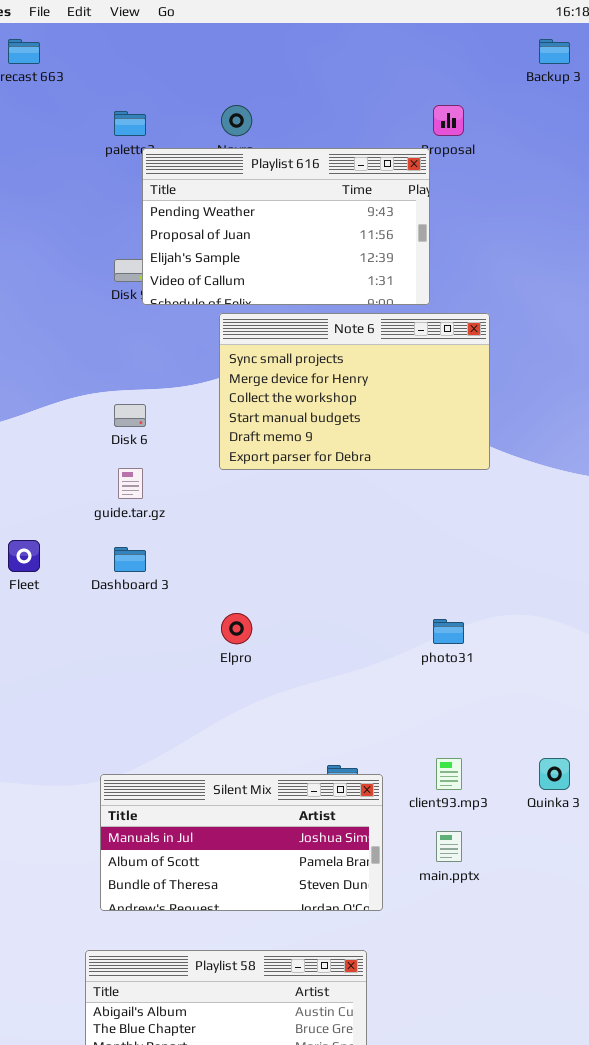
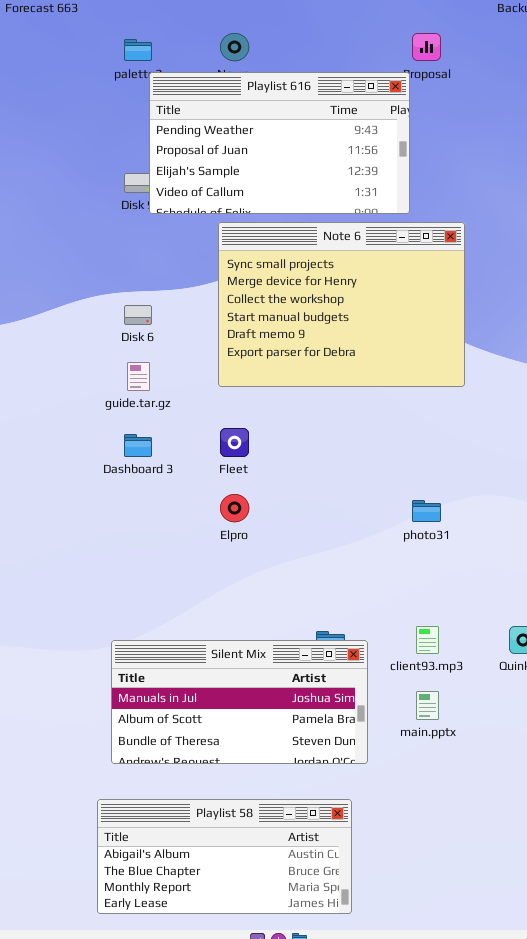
Note 6: [219,313,490,470] -> [218,222,465,387], resized
Fleet: [8,540,40,572] -> [220,428,249,457], moved

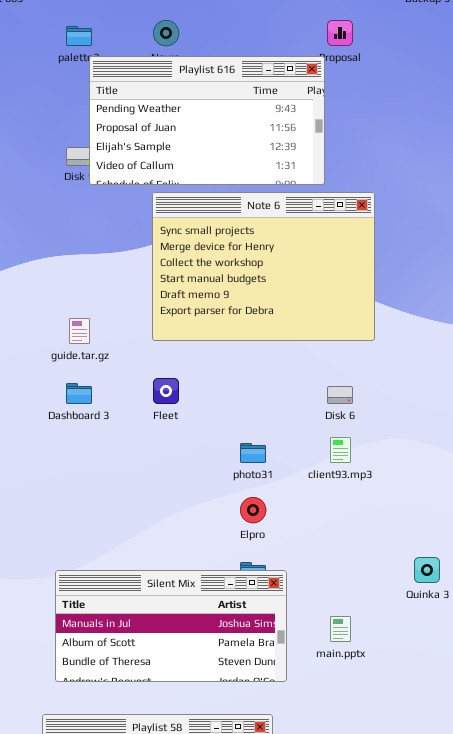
Disk 6: [124,305,152,325] -> [327,386,353,404], moved
Elpro: [220,494,249,522] -> [240,497,266,523], moved
photo31: [412,500,441,522] -> [240,443,266,463], moved
client93.mp3: [416,626,439,654] -> [330,437,351,463], moved

